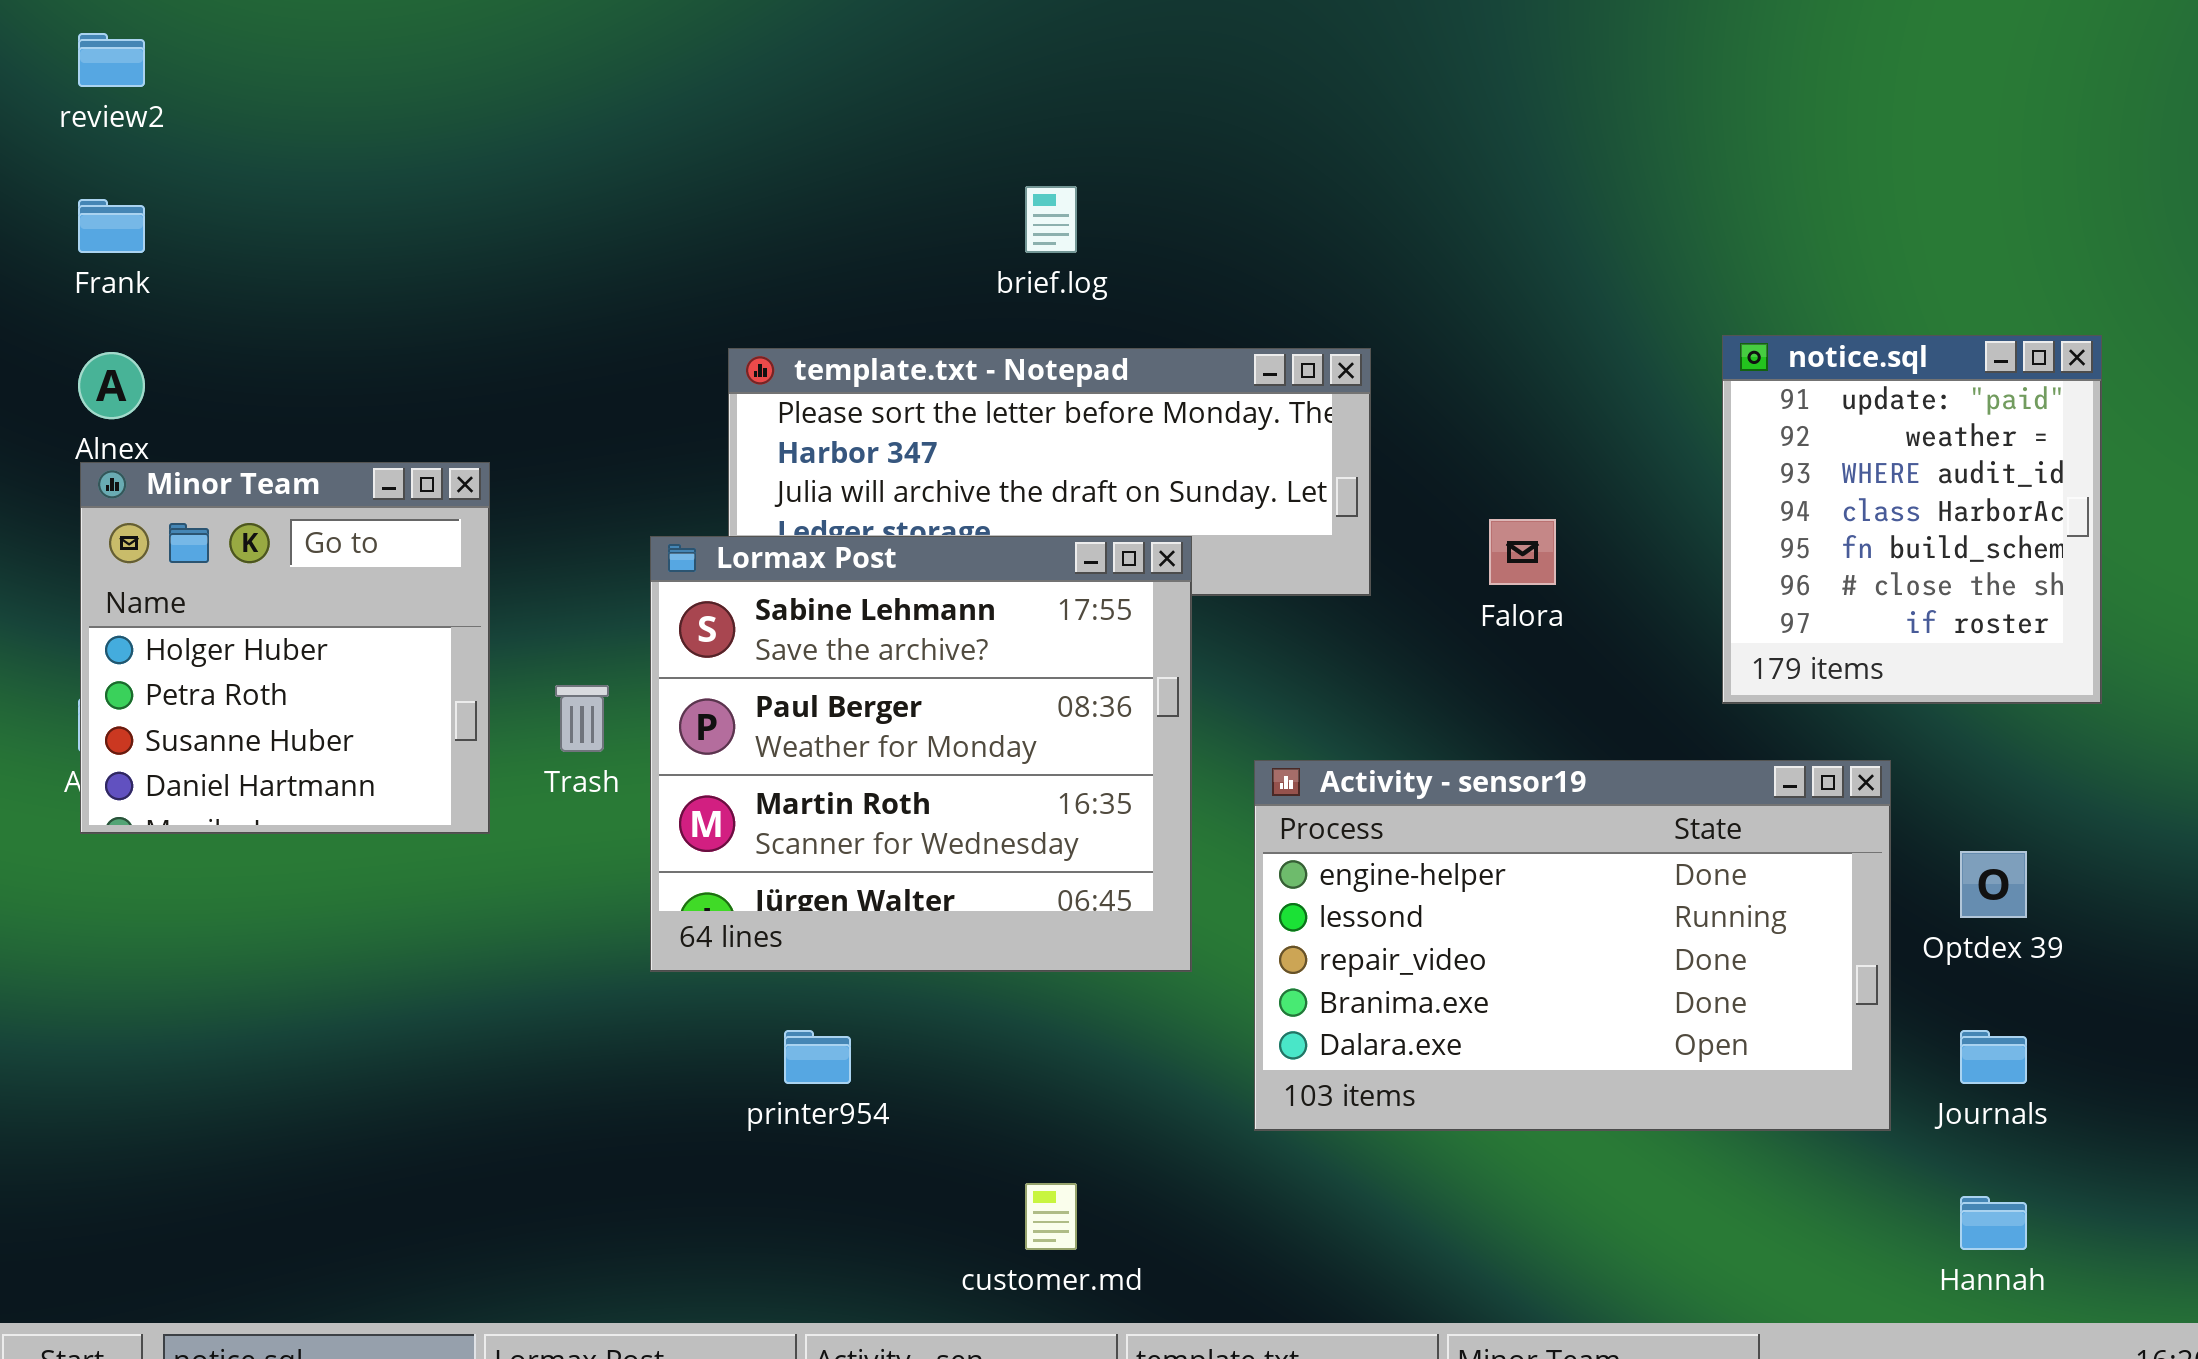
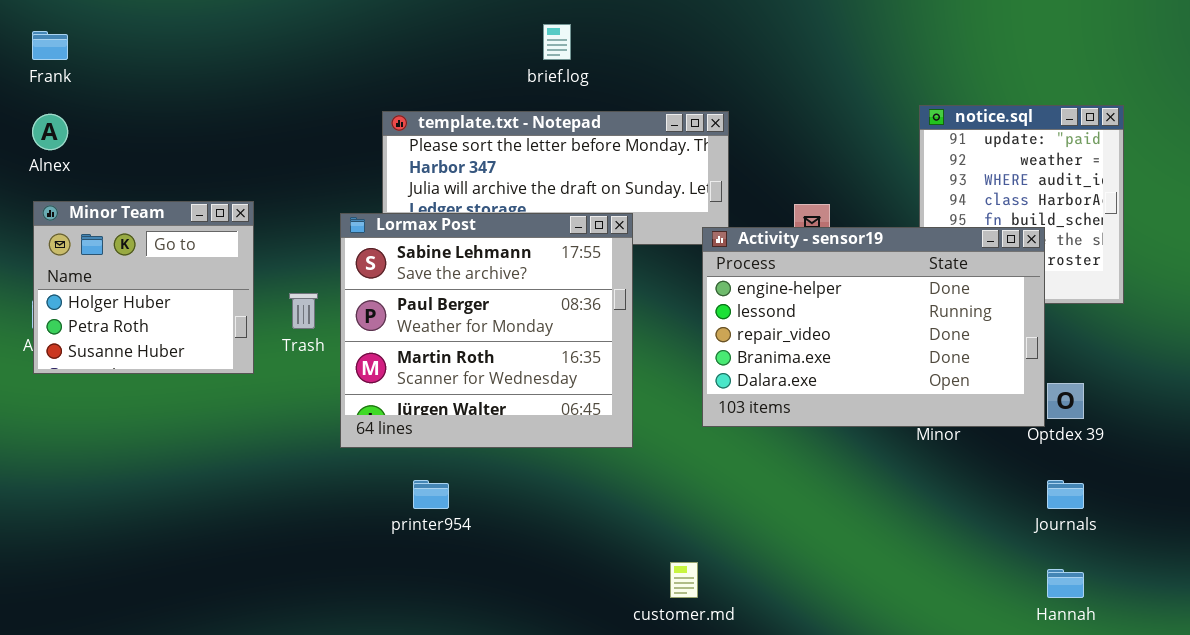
Minor Team: [80,462,490,834] -> [33,201,254,374], resized
Activity - sensor19: [1254,760,1891,1131] -> [702,227,1045,427], moved
customer.md: [1025,1183,1077,1250] -> [670,562,698,598], moved

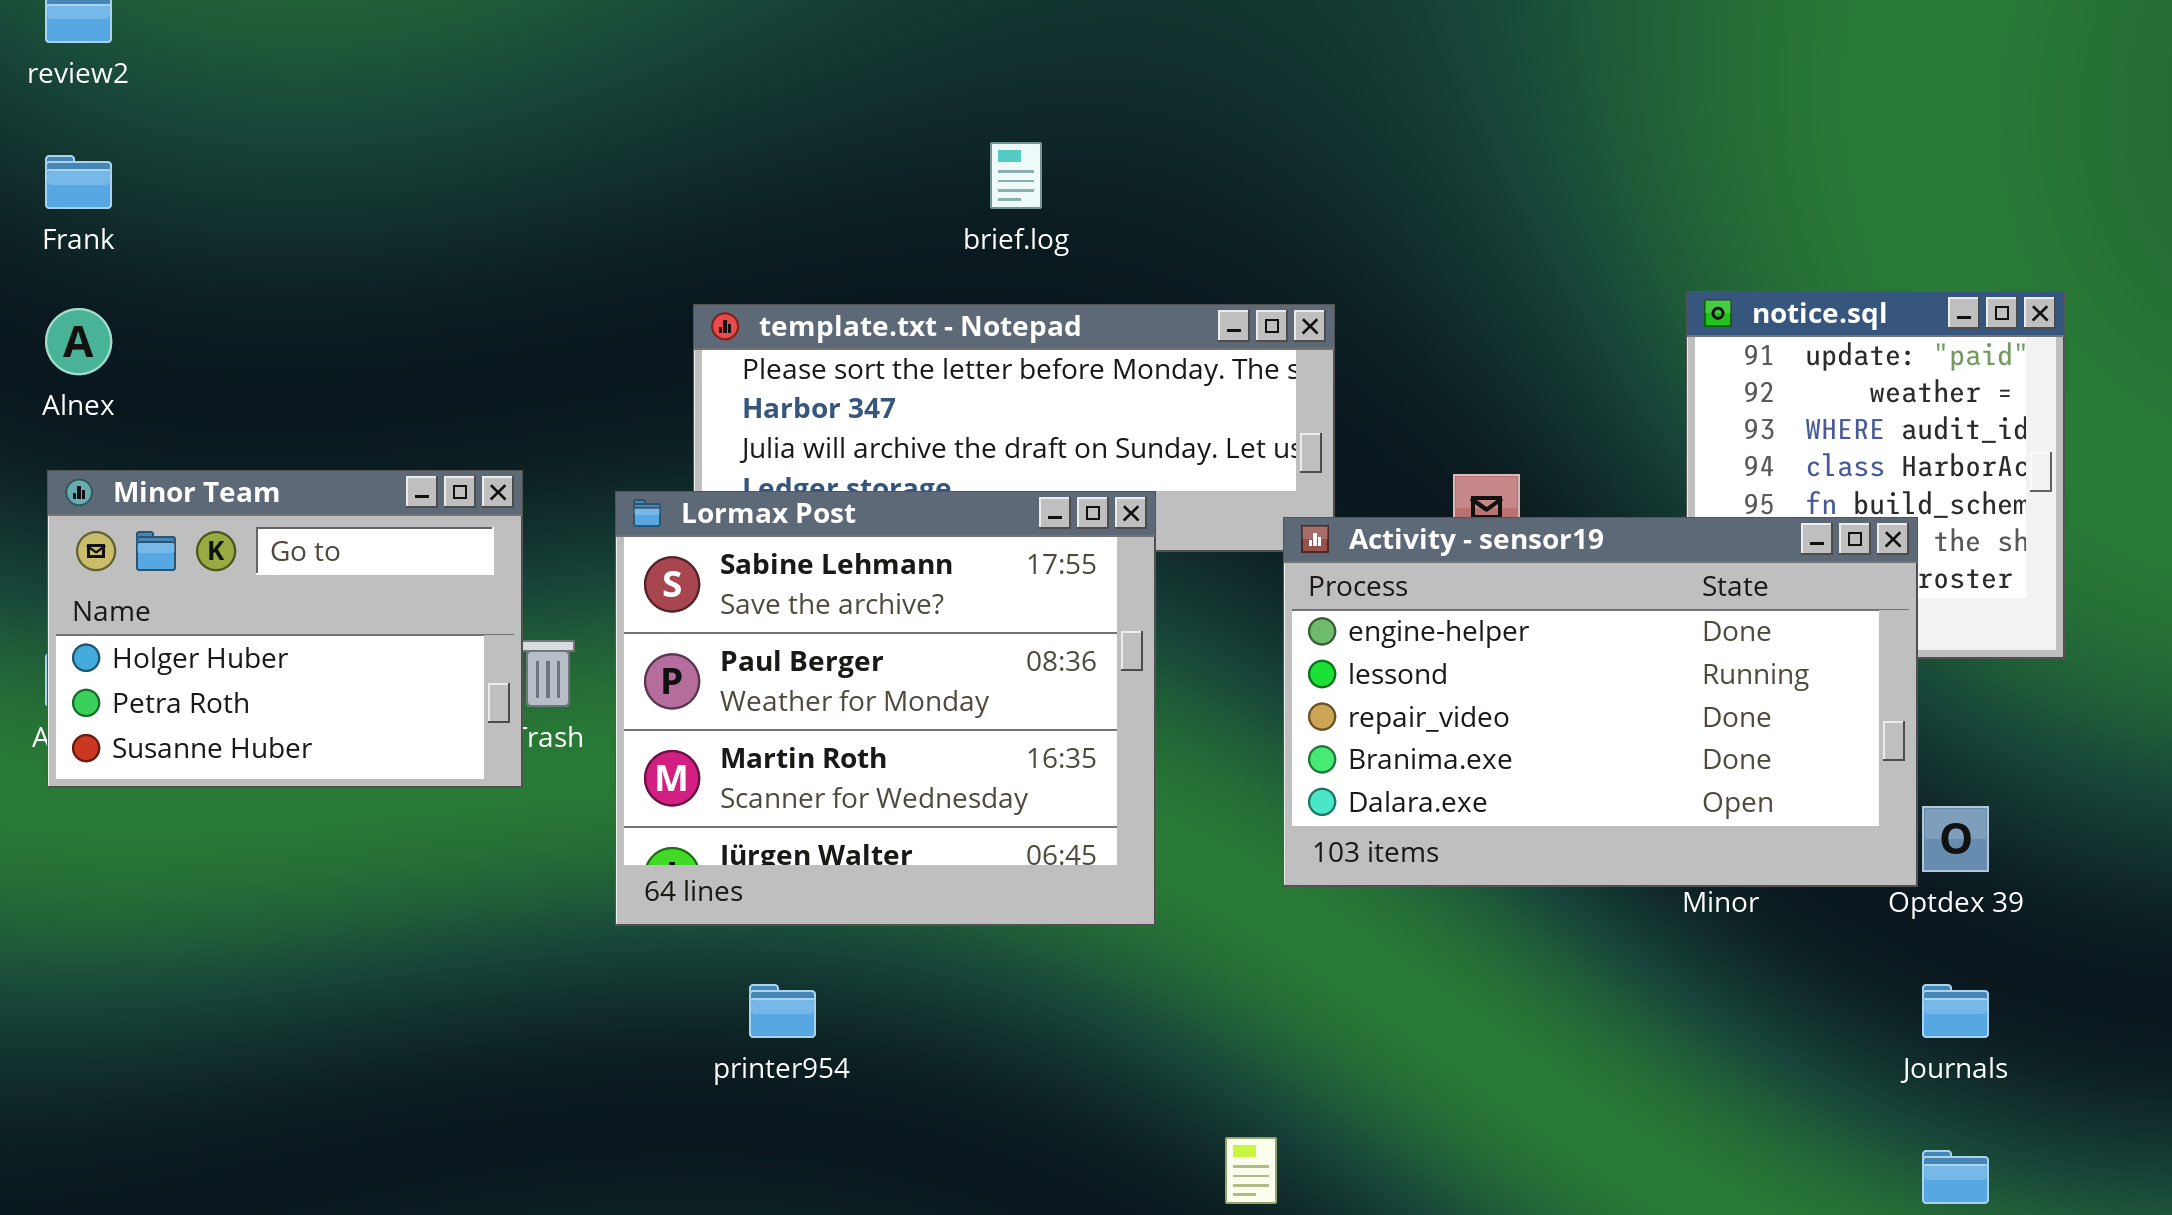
Minor Team: [33,201,254,374] -> [47,470,523,788], resized

